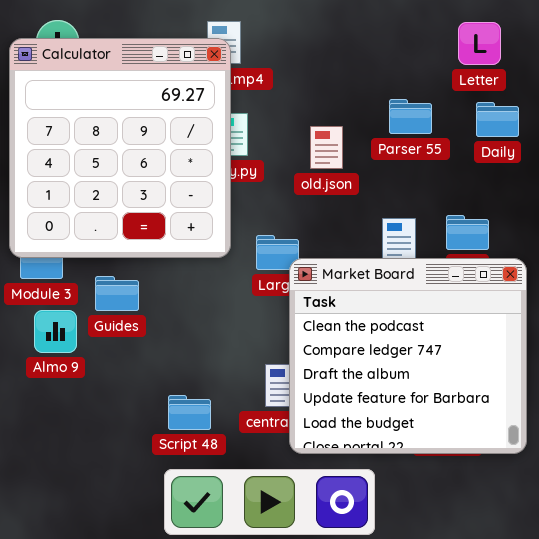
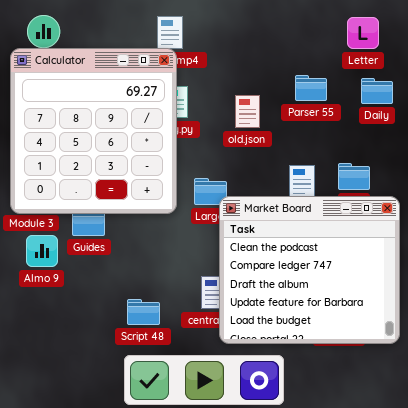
Calculator: [9,38,231,258] -> [10,48,177,214], moved

